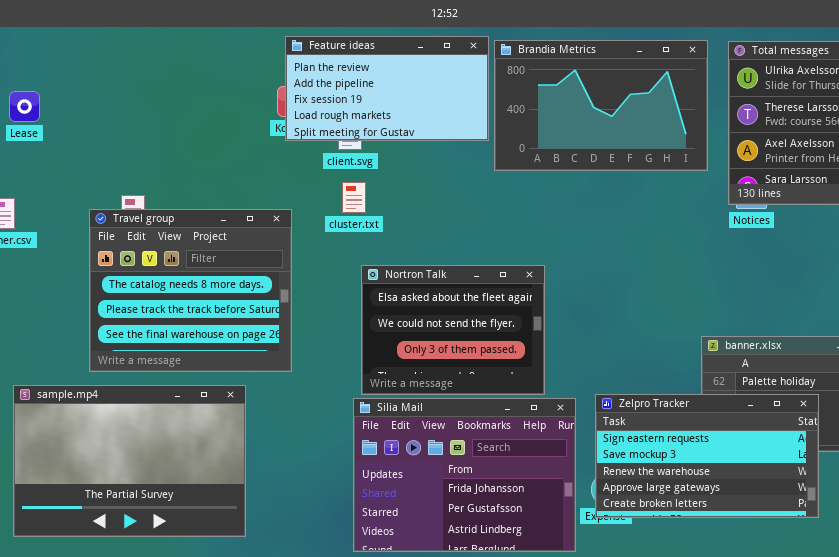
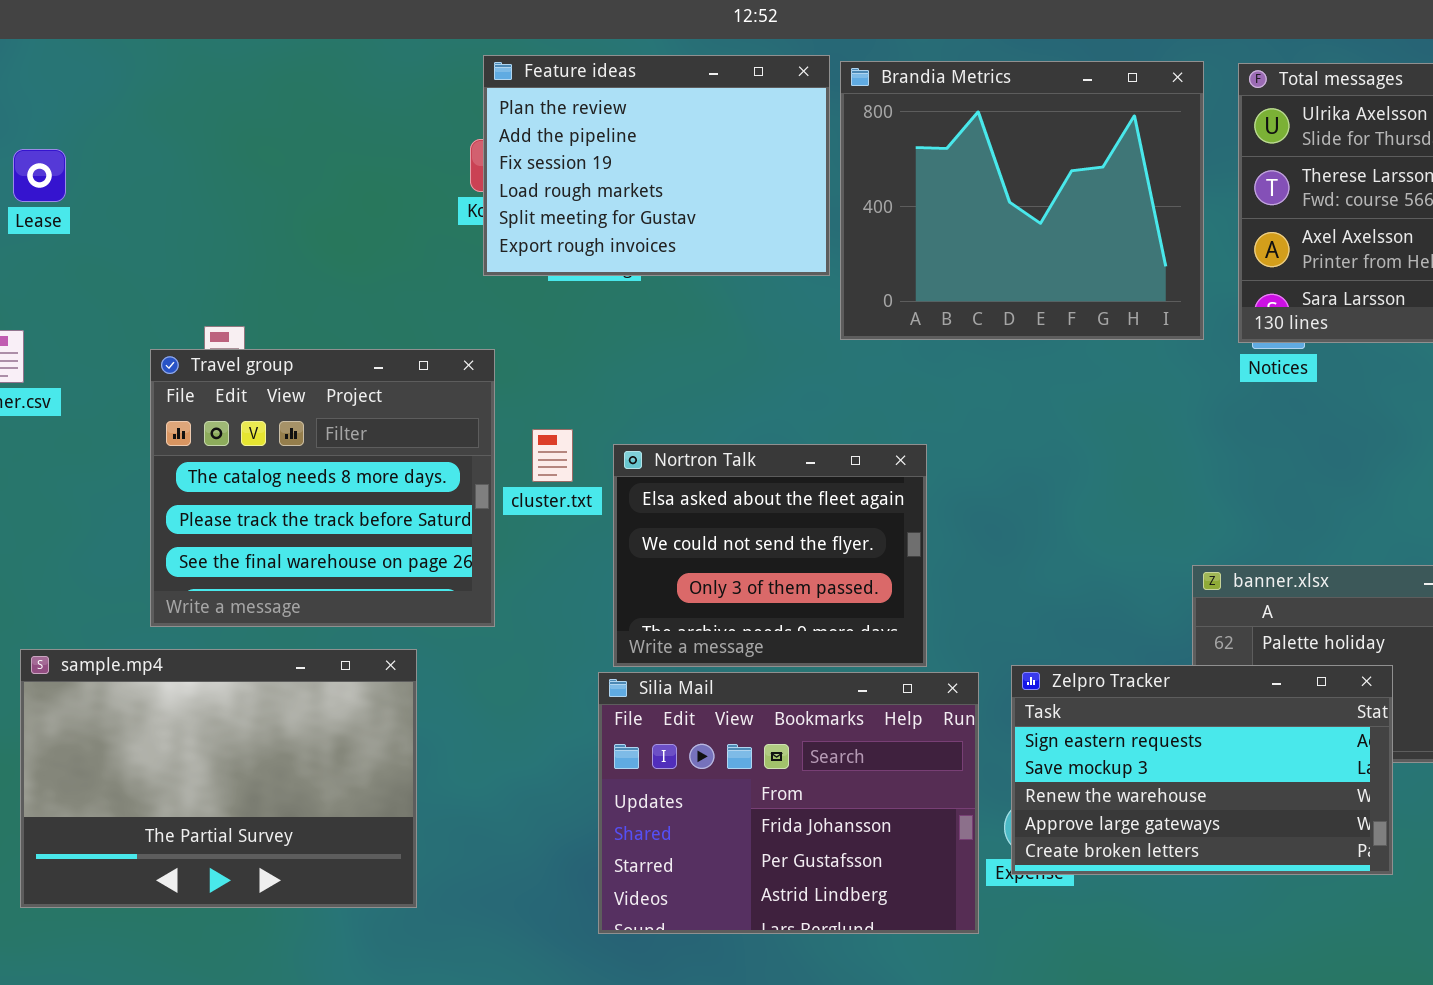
Feature ideas: [285,36,489,141] -> [483,55,830,276], resized
Brandia Metrics: [494,40,708,171] -> [840,61,1204,340], resized
cluster.txt: [342,182,366,213] -> [532,429,573,482], moved

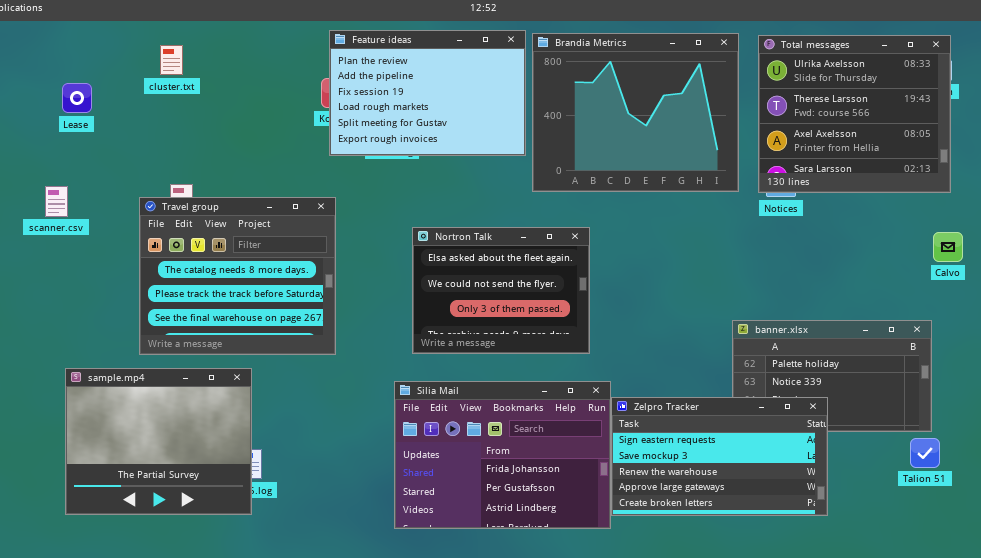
cluster.txt: [532,429,573,482] -> [160,45,183,75], moved
Nortron Talk: [613,444,927,667] -> [412,227,590,354], moved
sample.mp4: [20,649,417,908] -> [65,368,252,515], resized
Zelpro Tracker: [1011,665,1393,875] -> [611,397,828,516], moved

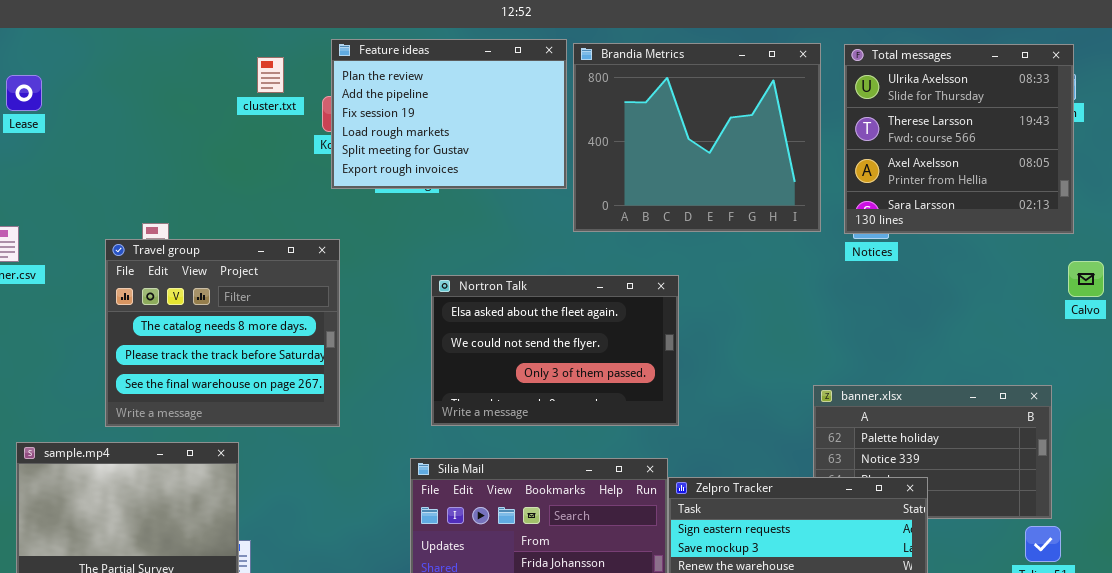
cluster.txt: [160,45,183,75] -> [257,57,284,93], moved
Lease: [62,83,92,113] -> [6,75,42,111], moved
Nortron Talk: [412,227,590,354] -> [431,275,679,426], resized
Calvo: [933,232,963,262] -> [1068,261,1104,297], moved

